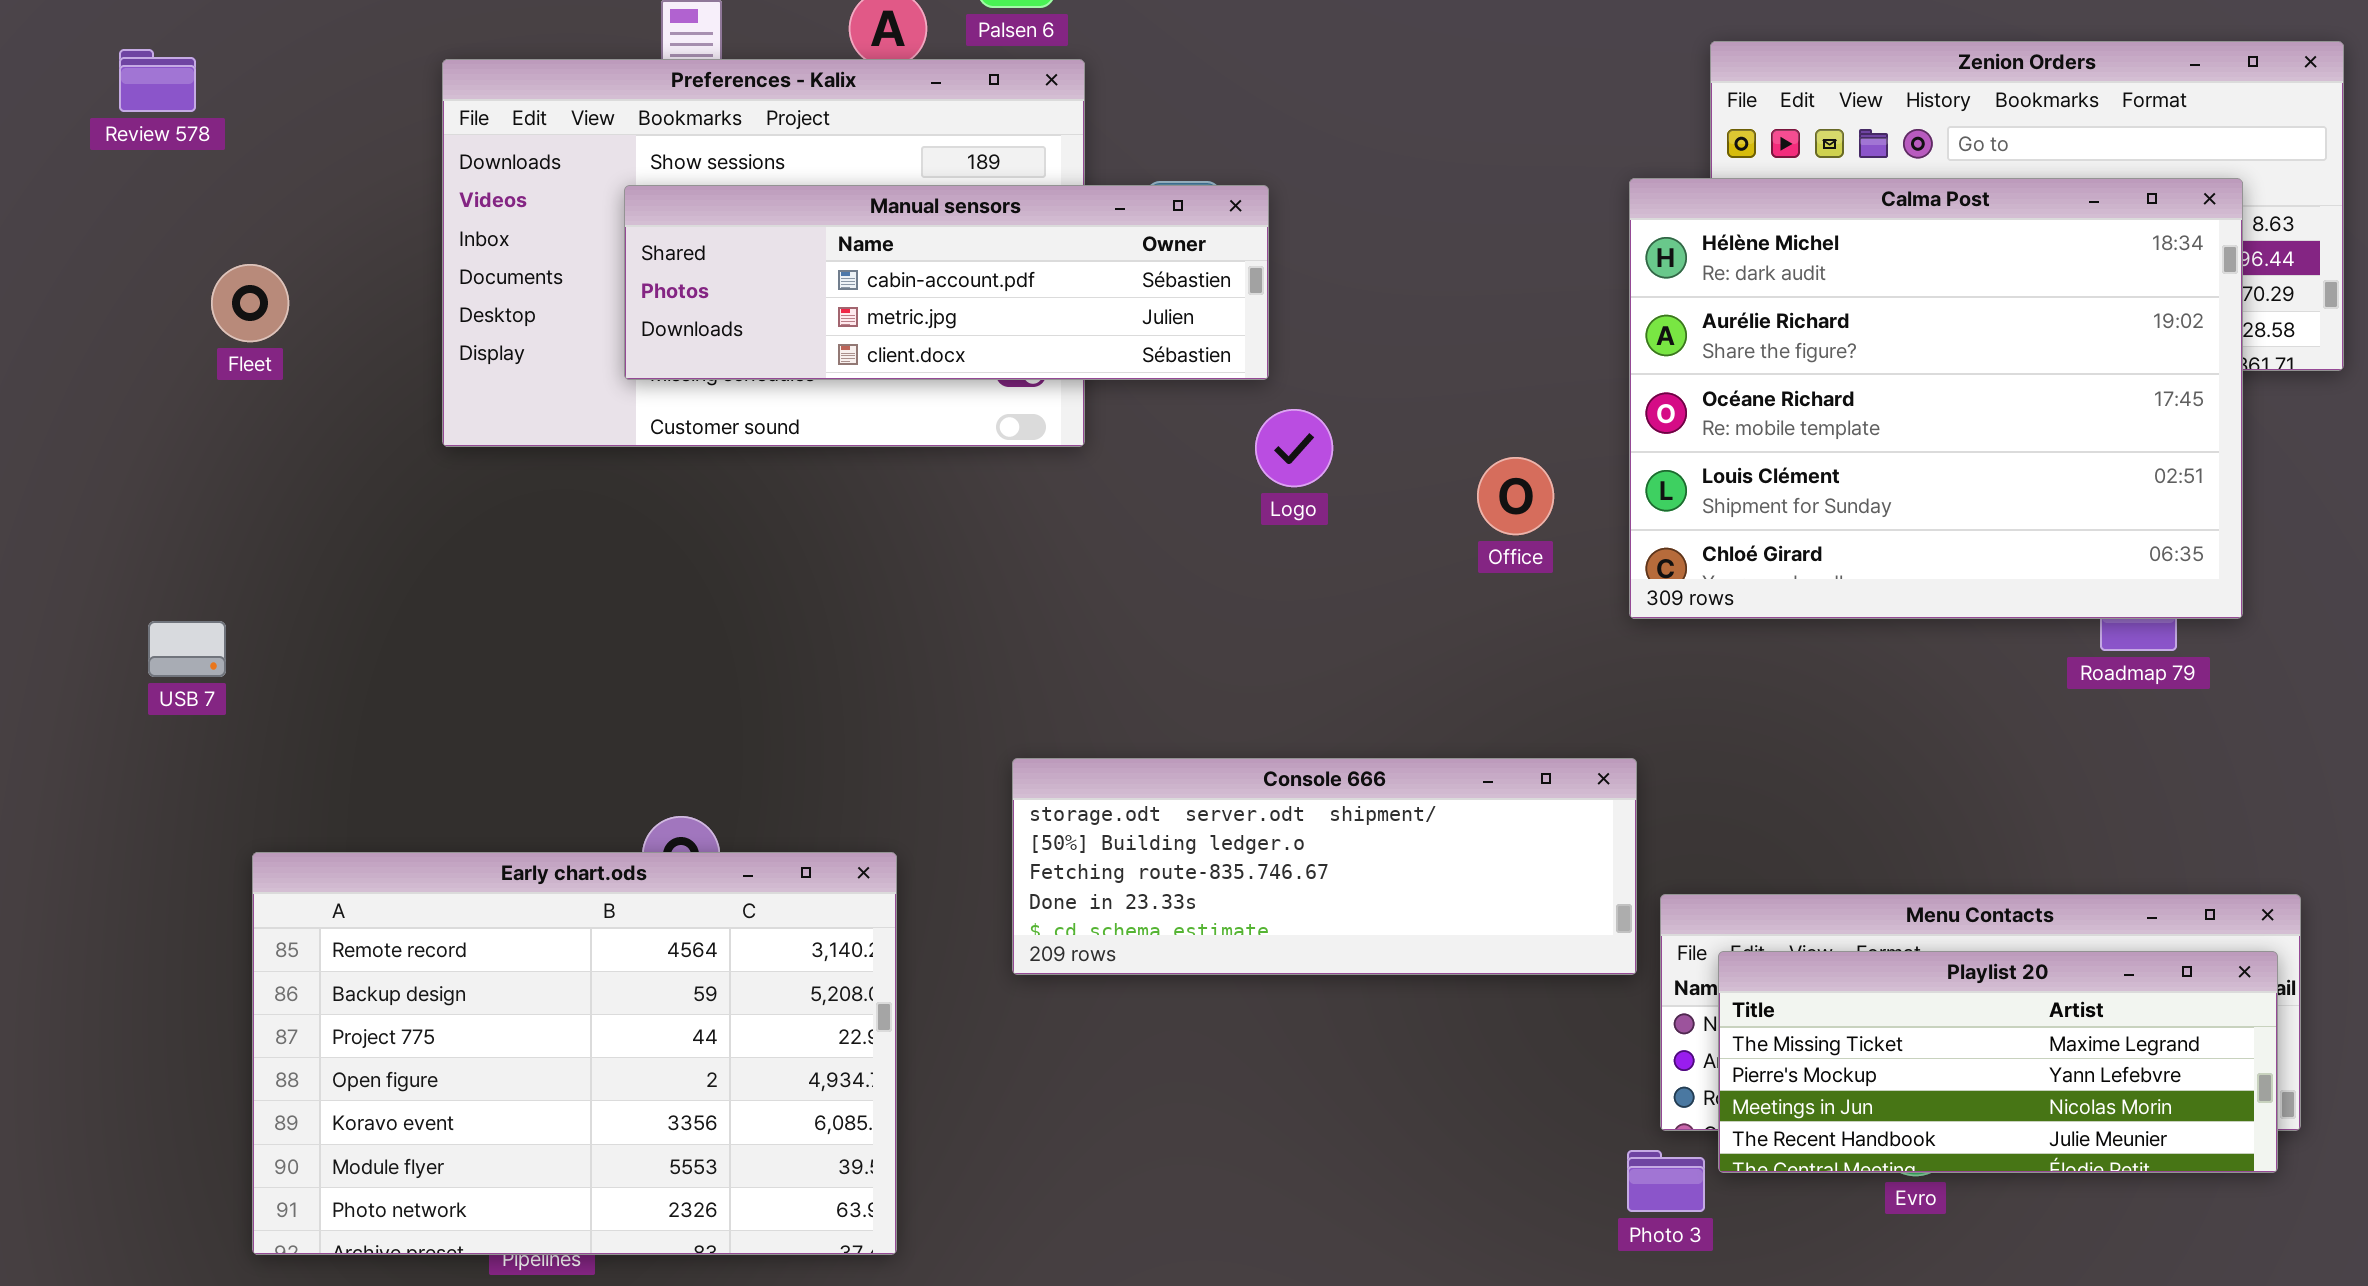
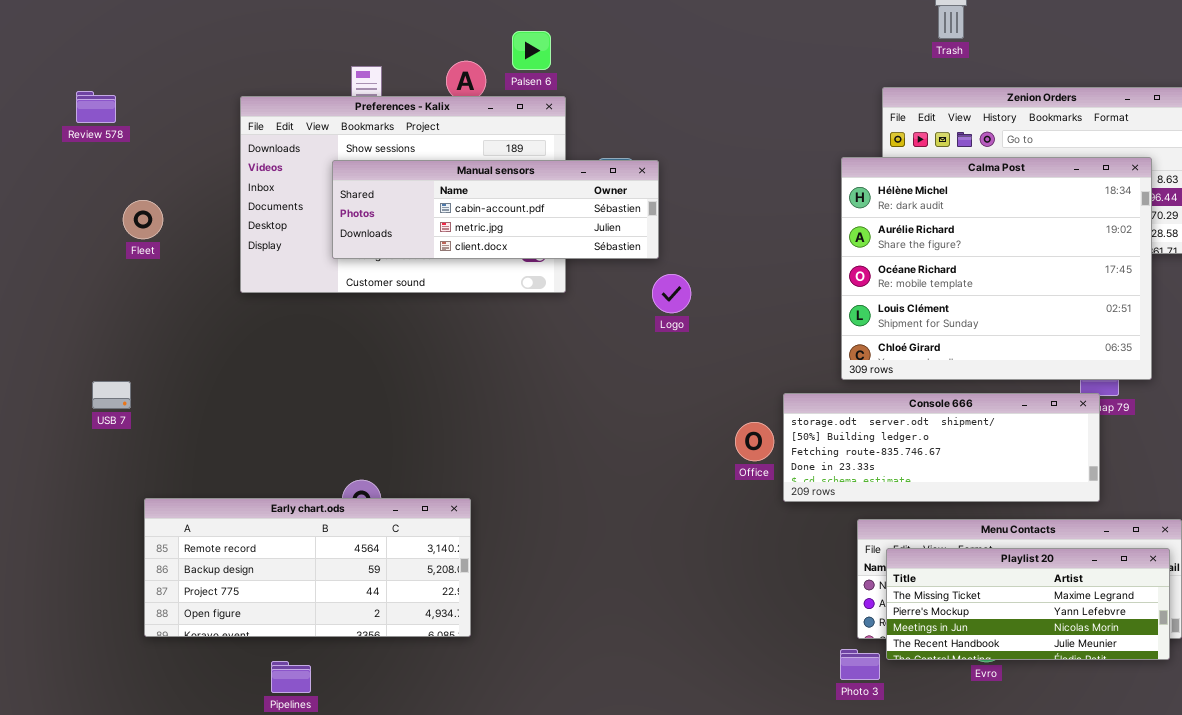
Office: [1477,457,1554,535] -> [735,422,774,461], moved
Console 666: [1012,758,1637,975] -> [783,393,1100,502], moved
Early chart.ods: [252,852,897,1255] -> [144,498,471,637], resized

